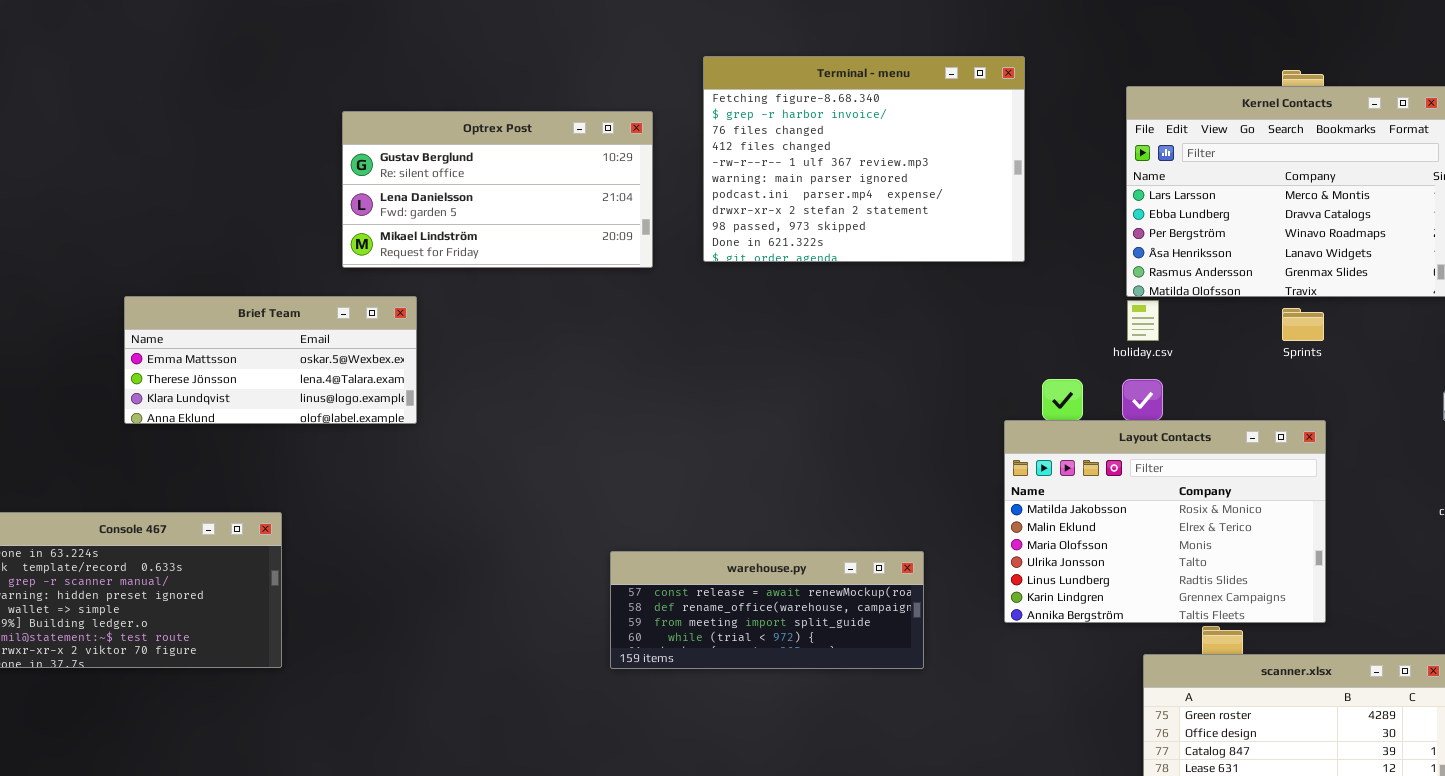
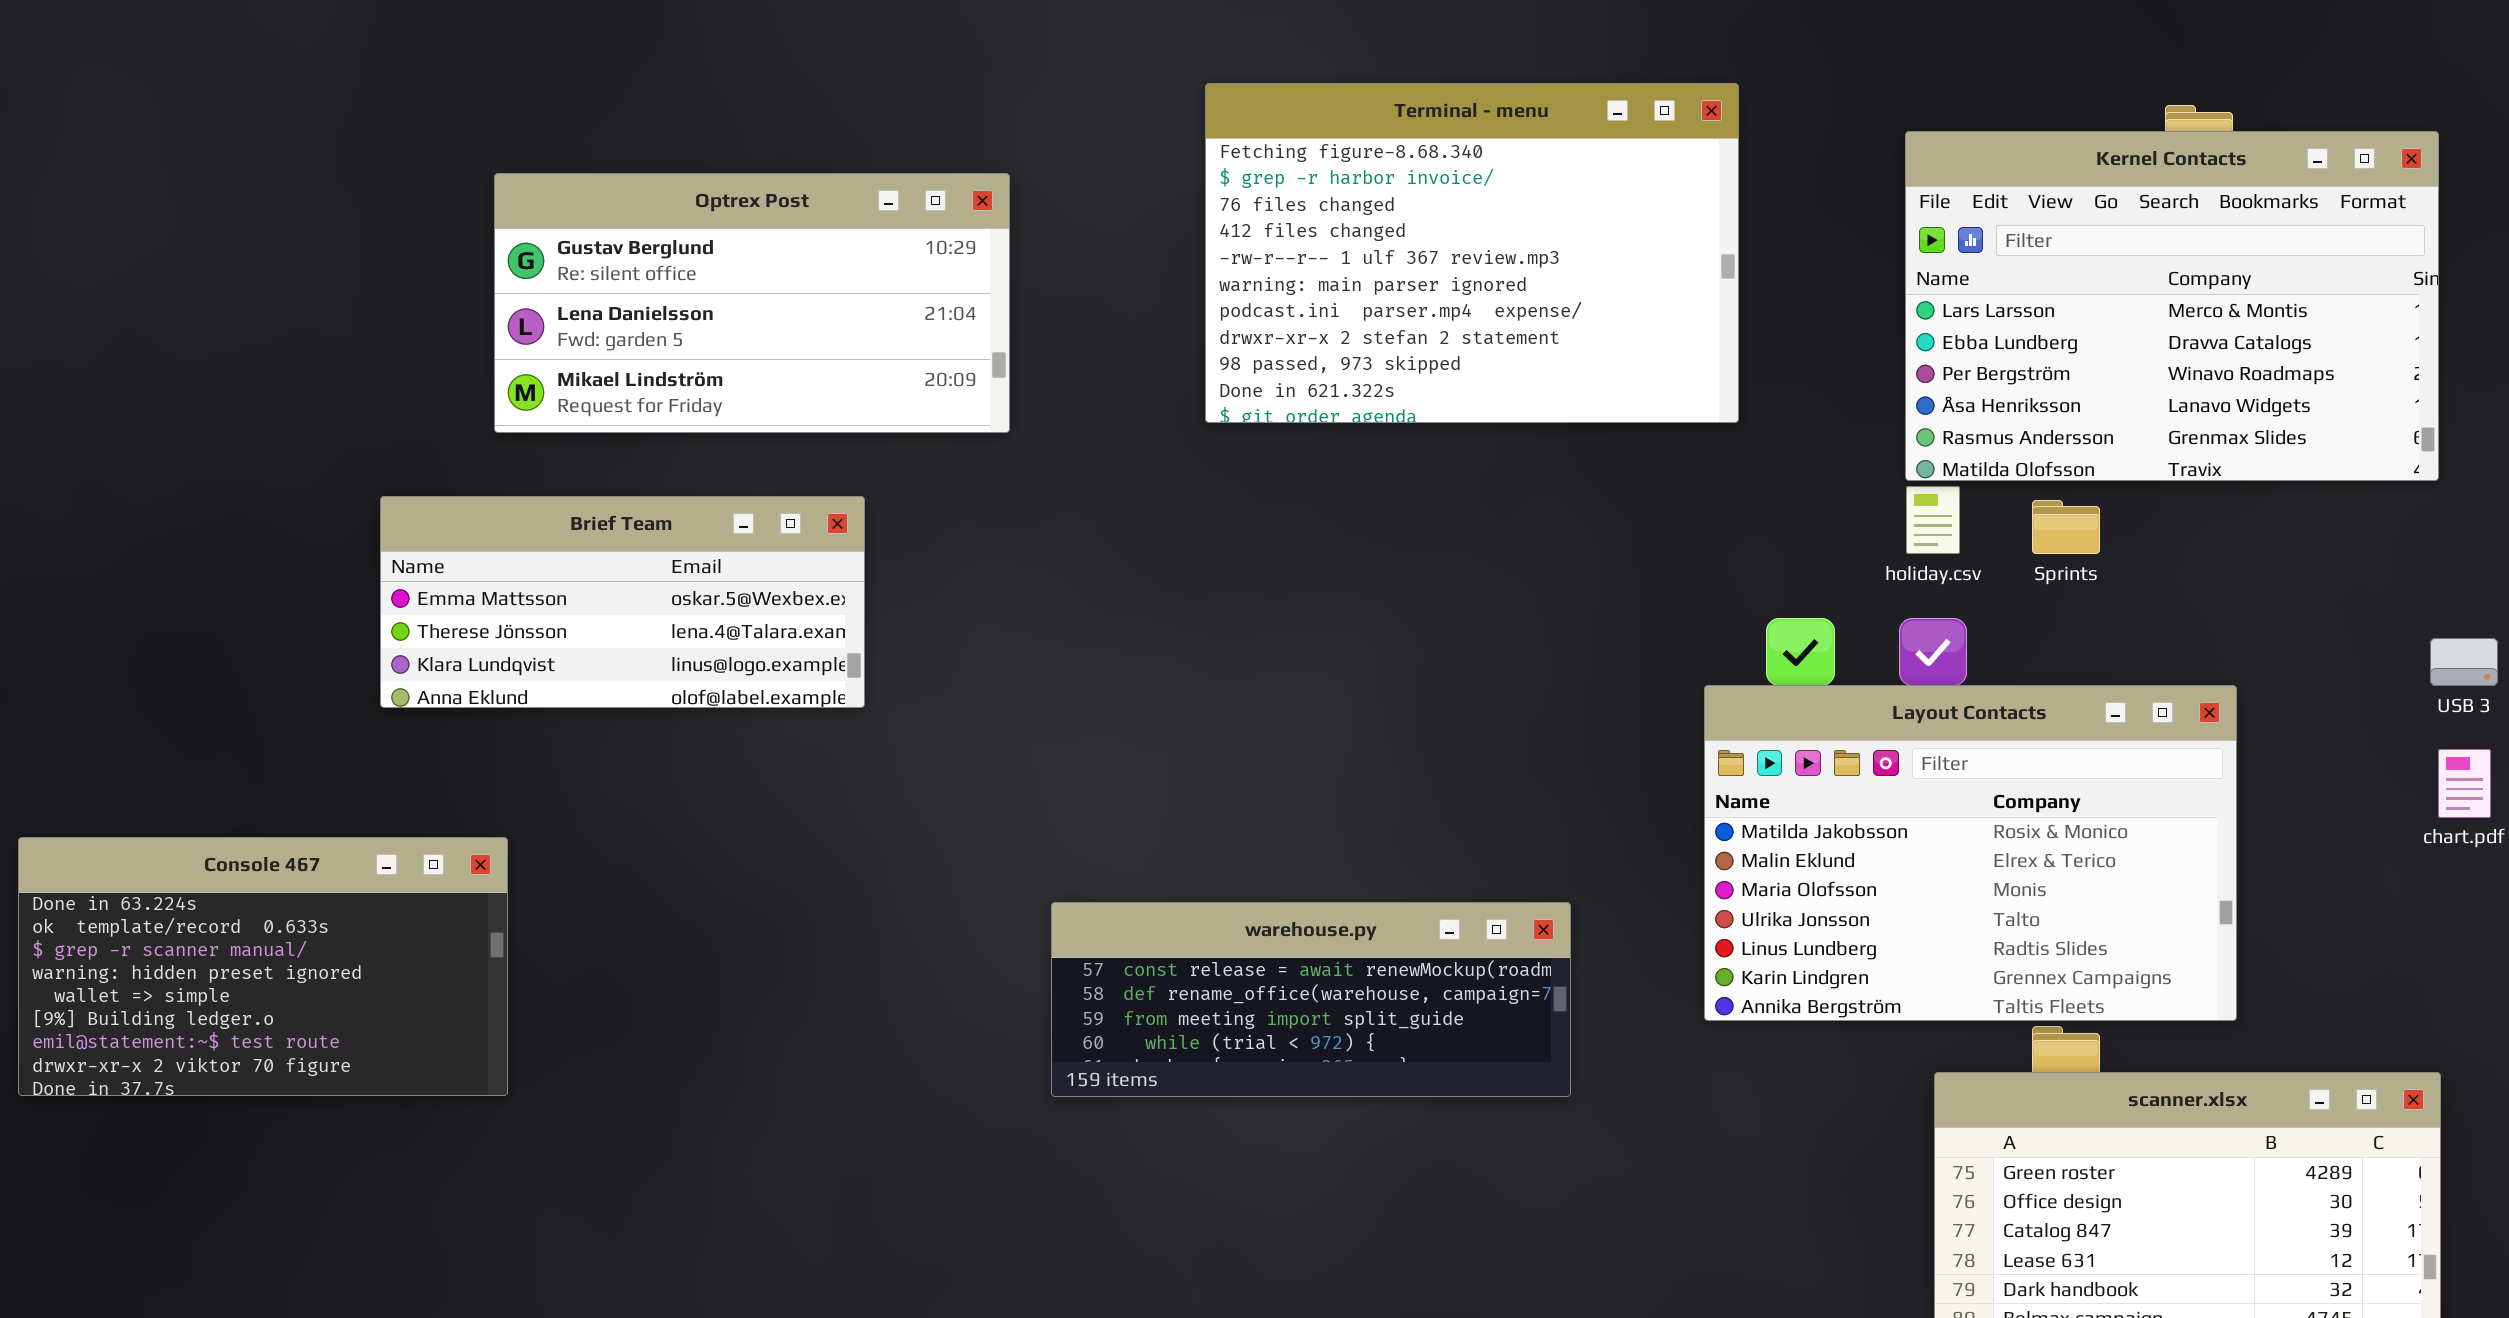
Optrex Post: [342,111,653,268] -> [494,173,1010,433], moved
Brief Team: [124,296,417,424] -> [380,496,865,708], moved
Sprints: [1282,308,1324,341] -> [2032,500,2100,554], moved

